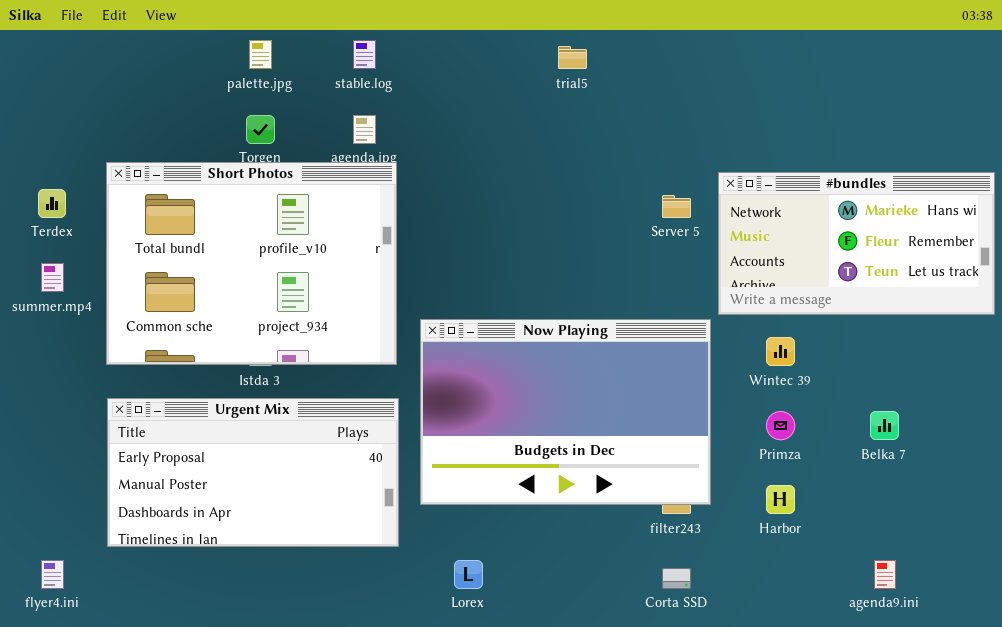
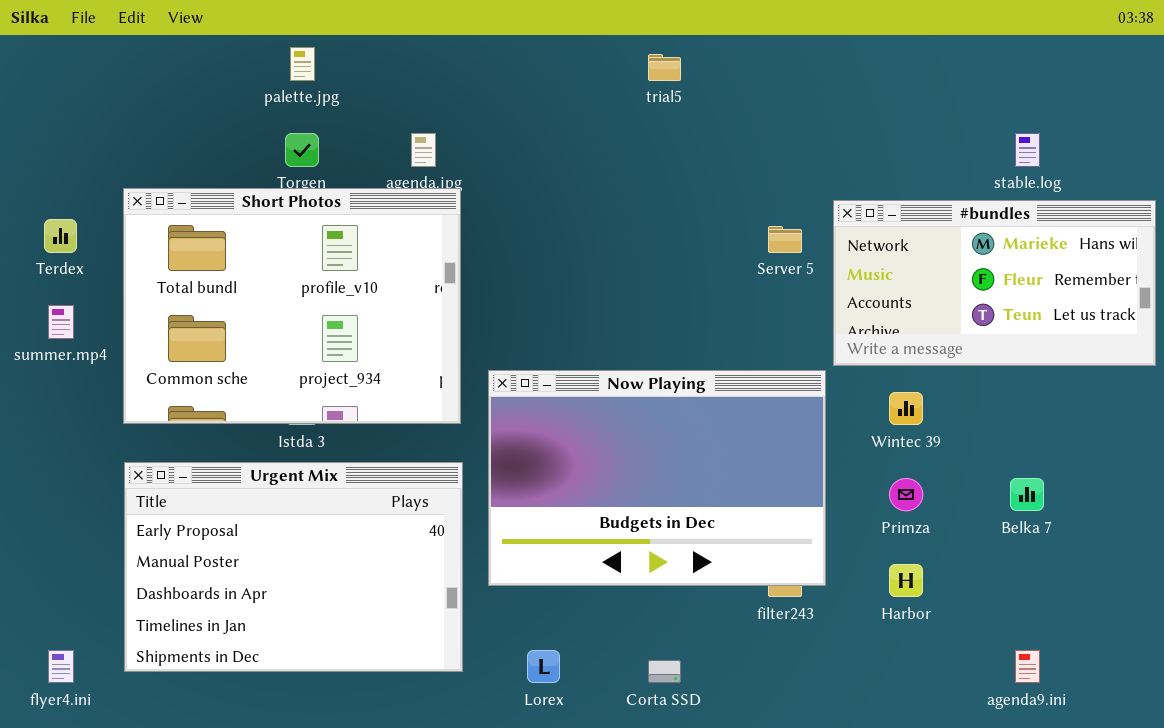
stable.log: [353,40,376,69] -> [1015,133,1040,167], moved
Urgent Mix: [107,398,399,547] -> [124,462,463,672], resized
Corta SSD: [662,568,691,589] -> [648,660,681,683], moved

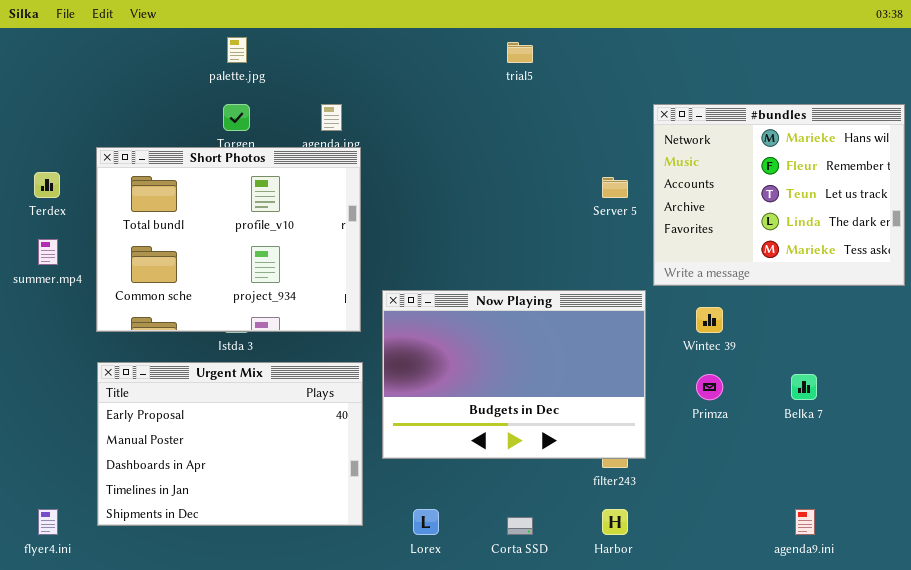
#bundles: [833,200,1156,366] -> [653,104,905,286], resized
Harbor: [889,564,923,597] -> [602,509,628,535], moved

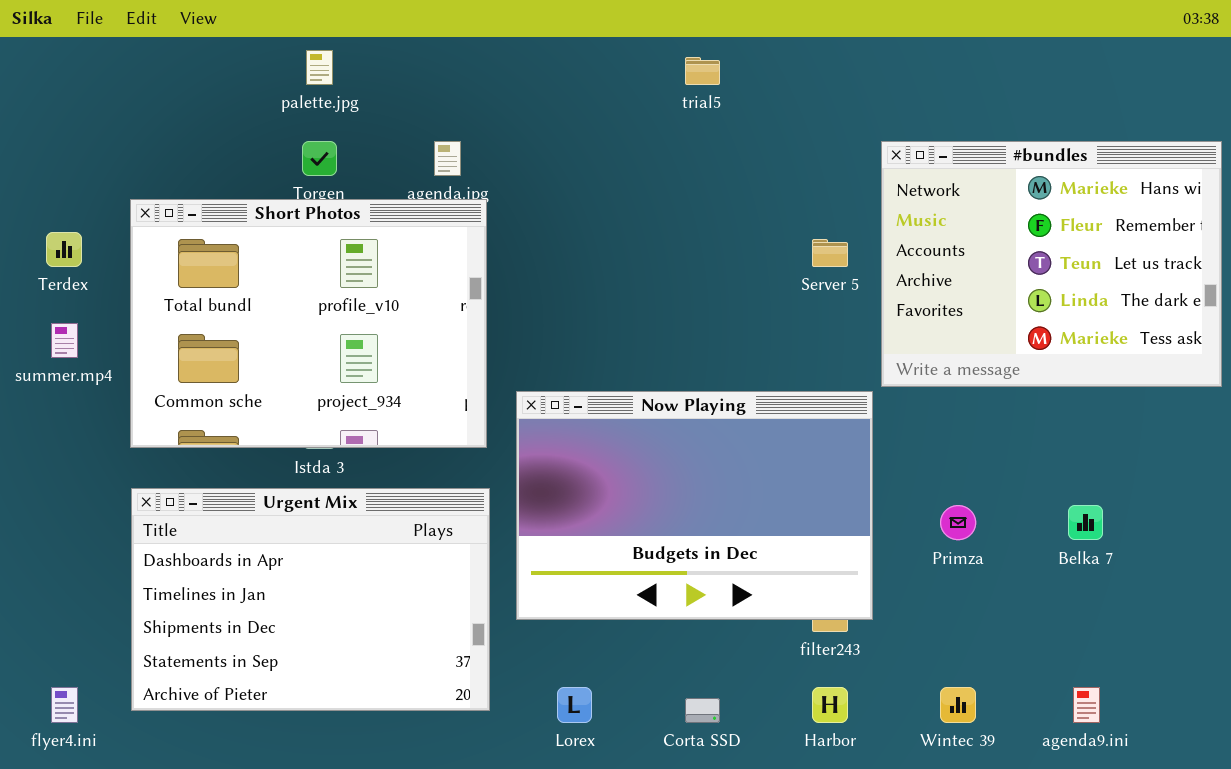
Wintec 39: [696,307,723,333] -> [940,687,976,723], moved
Urgent Mix: [97,362,363,526] -> [131,488,490,711], scrolled down 2 rows

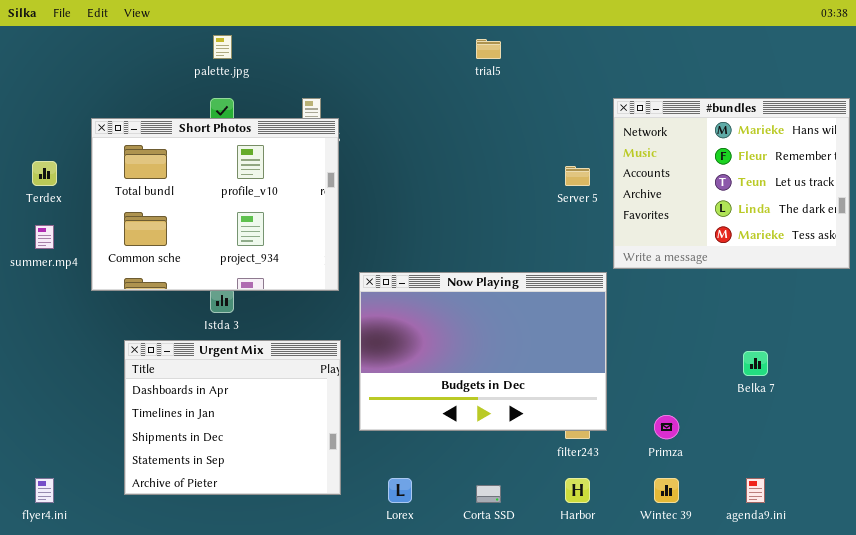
Short Photos: [130,199,487,448] -> [91,118,339,291], moved
Urgent Mix: [131,488,490,711] -> [124,340,341,495], resized
Primza: [940,505,976,540] -> [654,415,679,439], moved

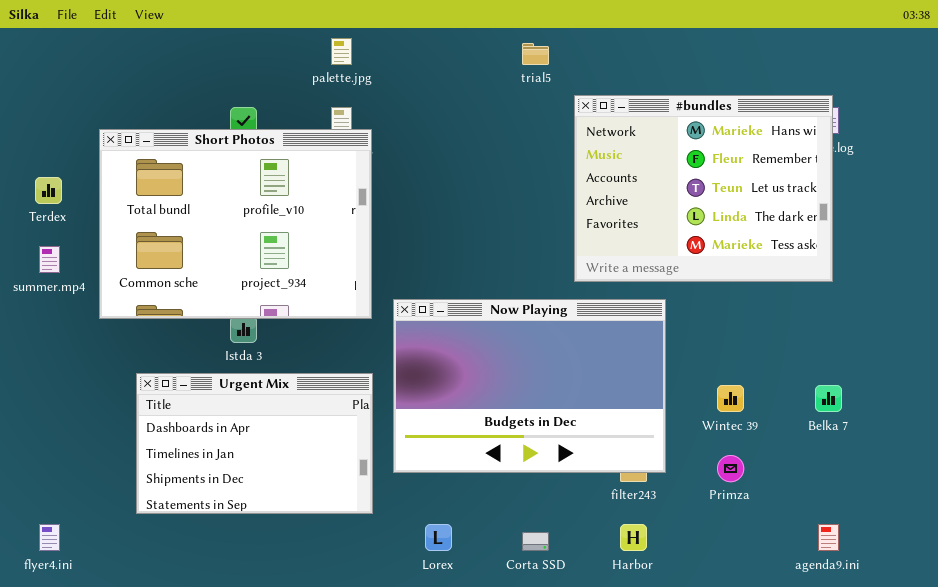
palette.jpg: [213,35,232,59] -> [331,38,352,65], moved
#bundles: [613,98,850,269] -> [574,95,833,282], moved
Urgent Mix: [124,340,341,495] -> [136,373,373,514], resized
Wintec 39: [654,478,679,503] -> [717,385,744,412], moved

